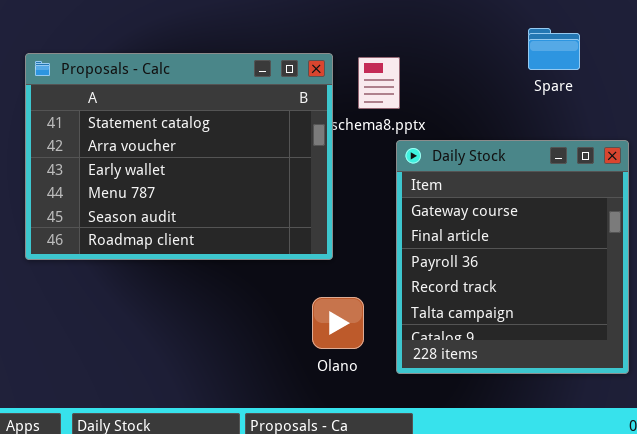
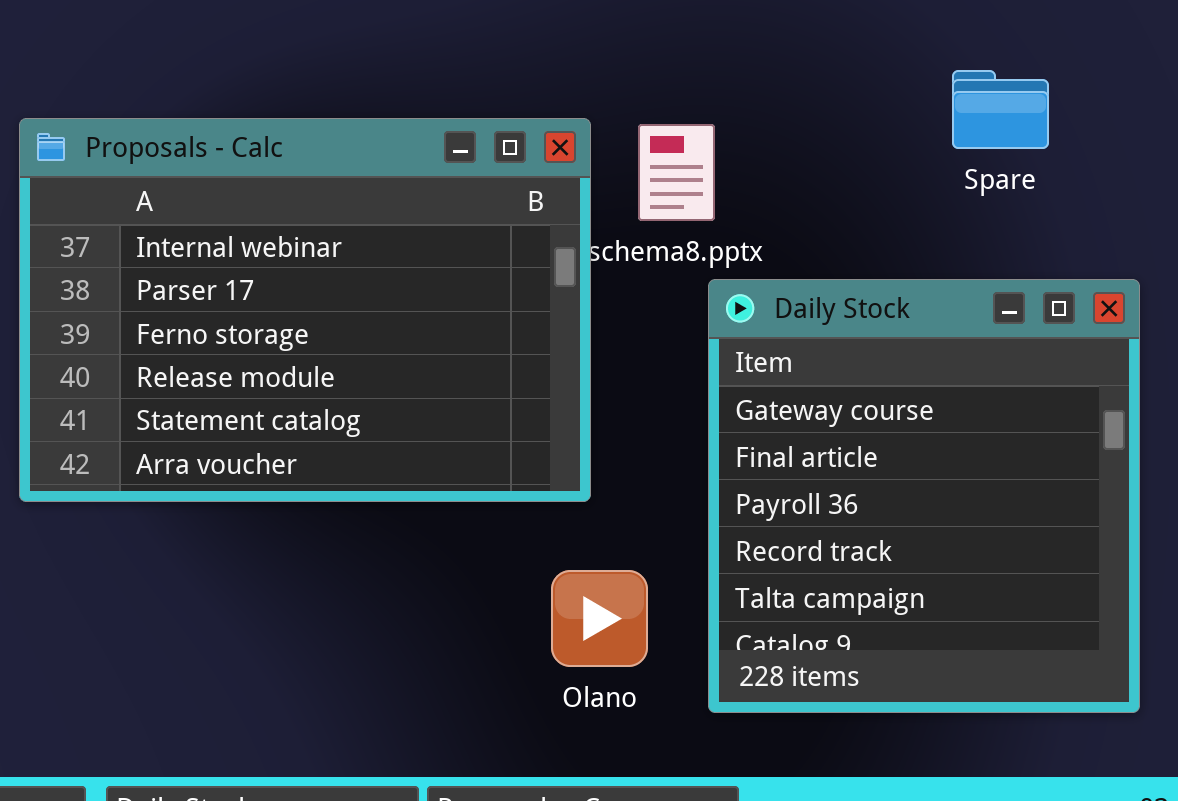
Proposals - Calc: [25,53,333,260] -> [19,118,591,502], scrolled up 4 rows

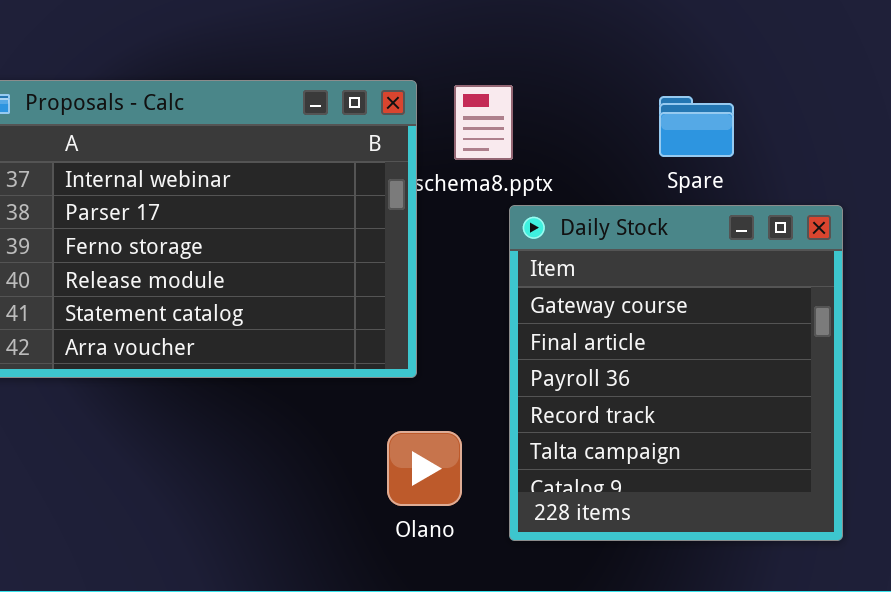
Spare: [952,70,1049,149] -> [659,96,734,157], moved

